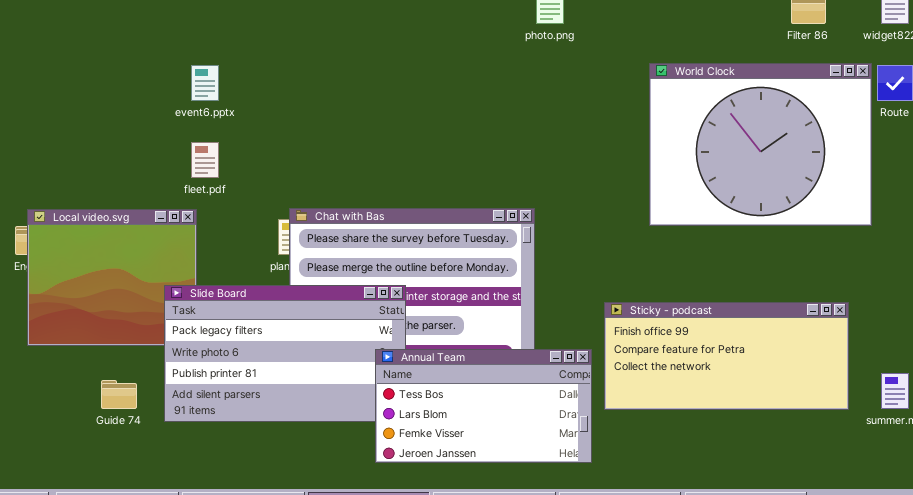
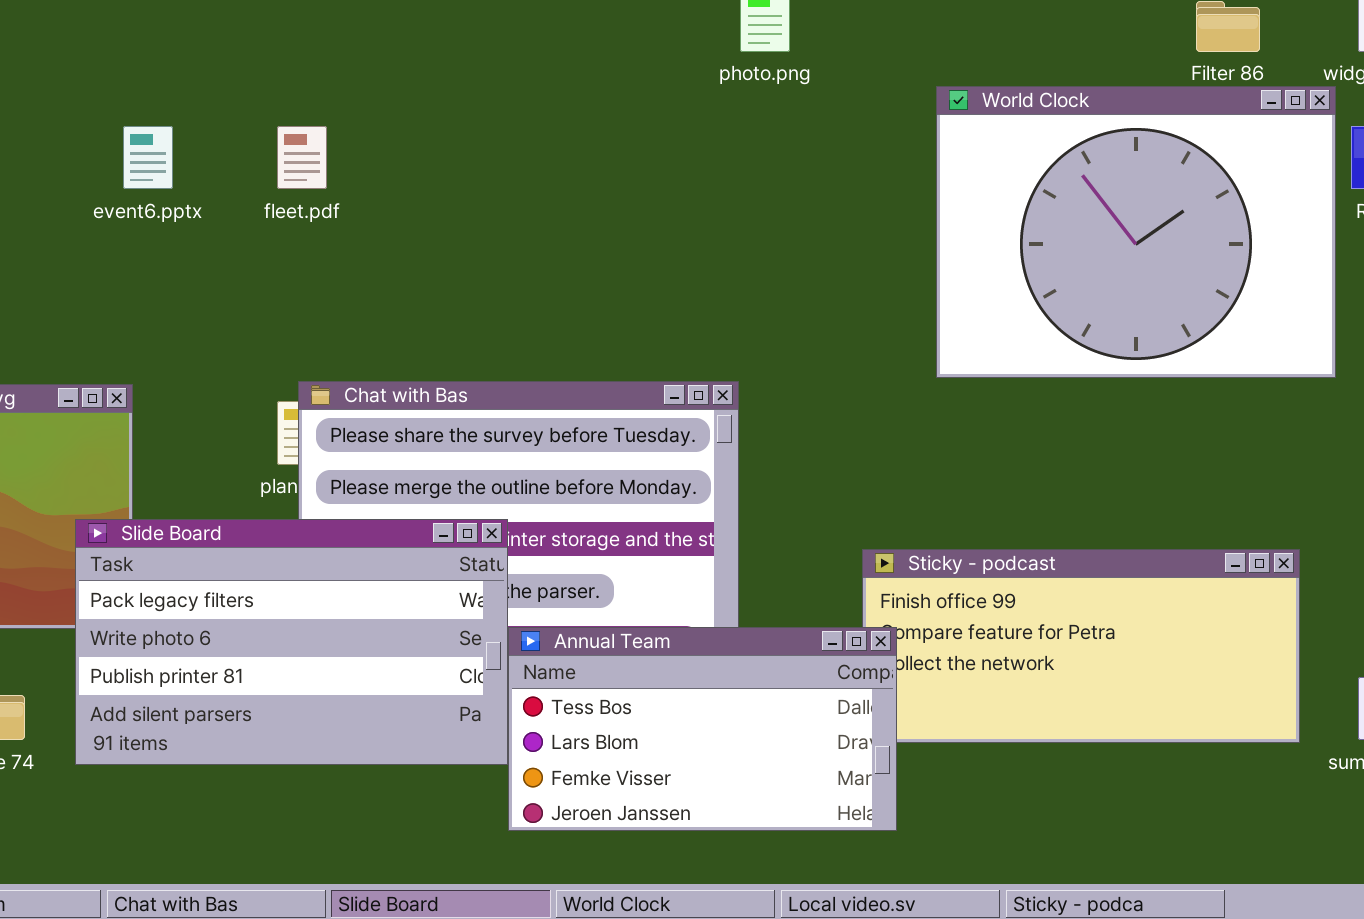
World Clock: [649,63,872,226] -> [936,86,1336,378], moved
fleet.pdf: [191,142,219,178] -> [277,126,327,189], moved
Annual Team: [375,349,592,463] -> [508,627,897,831], moved

